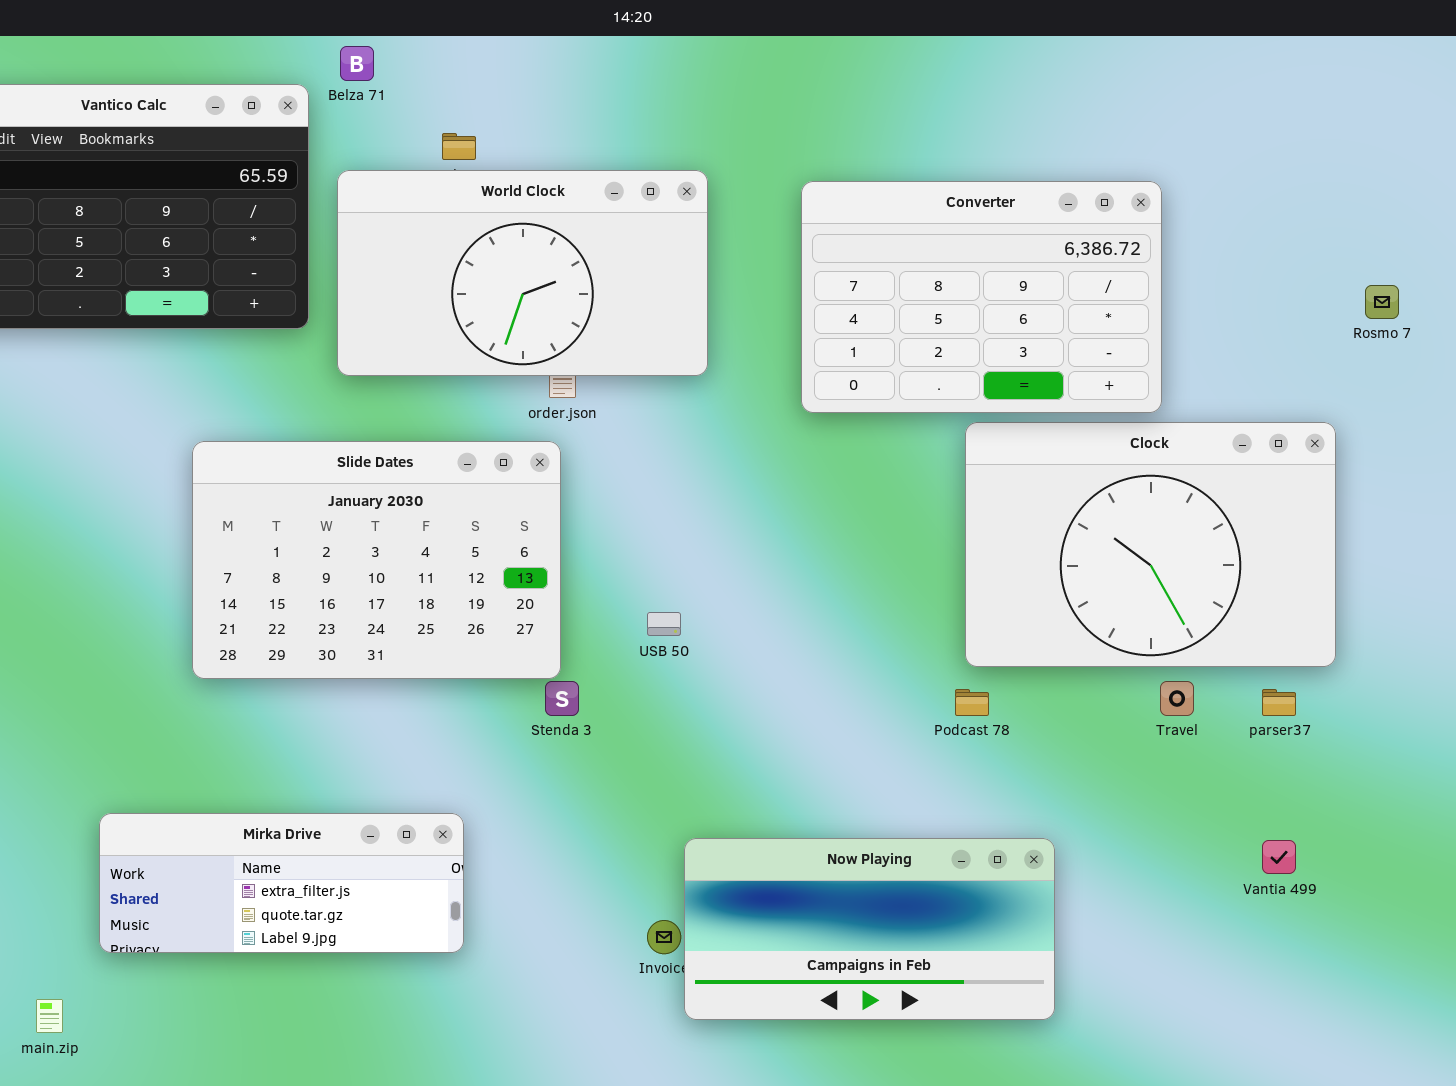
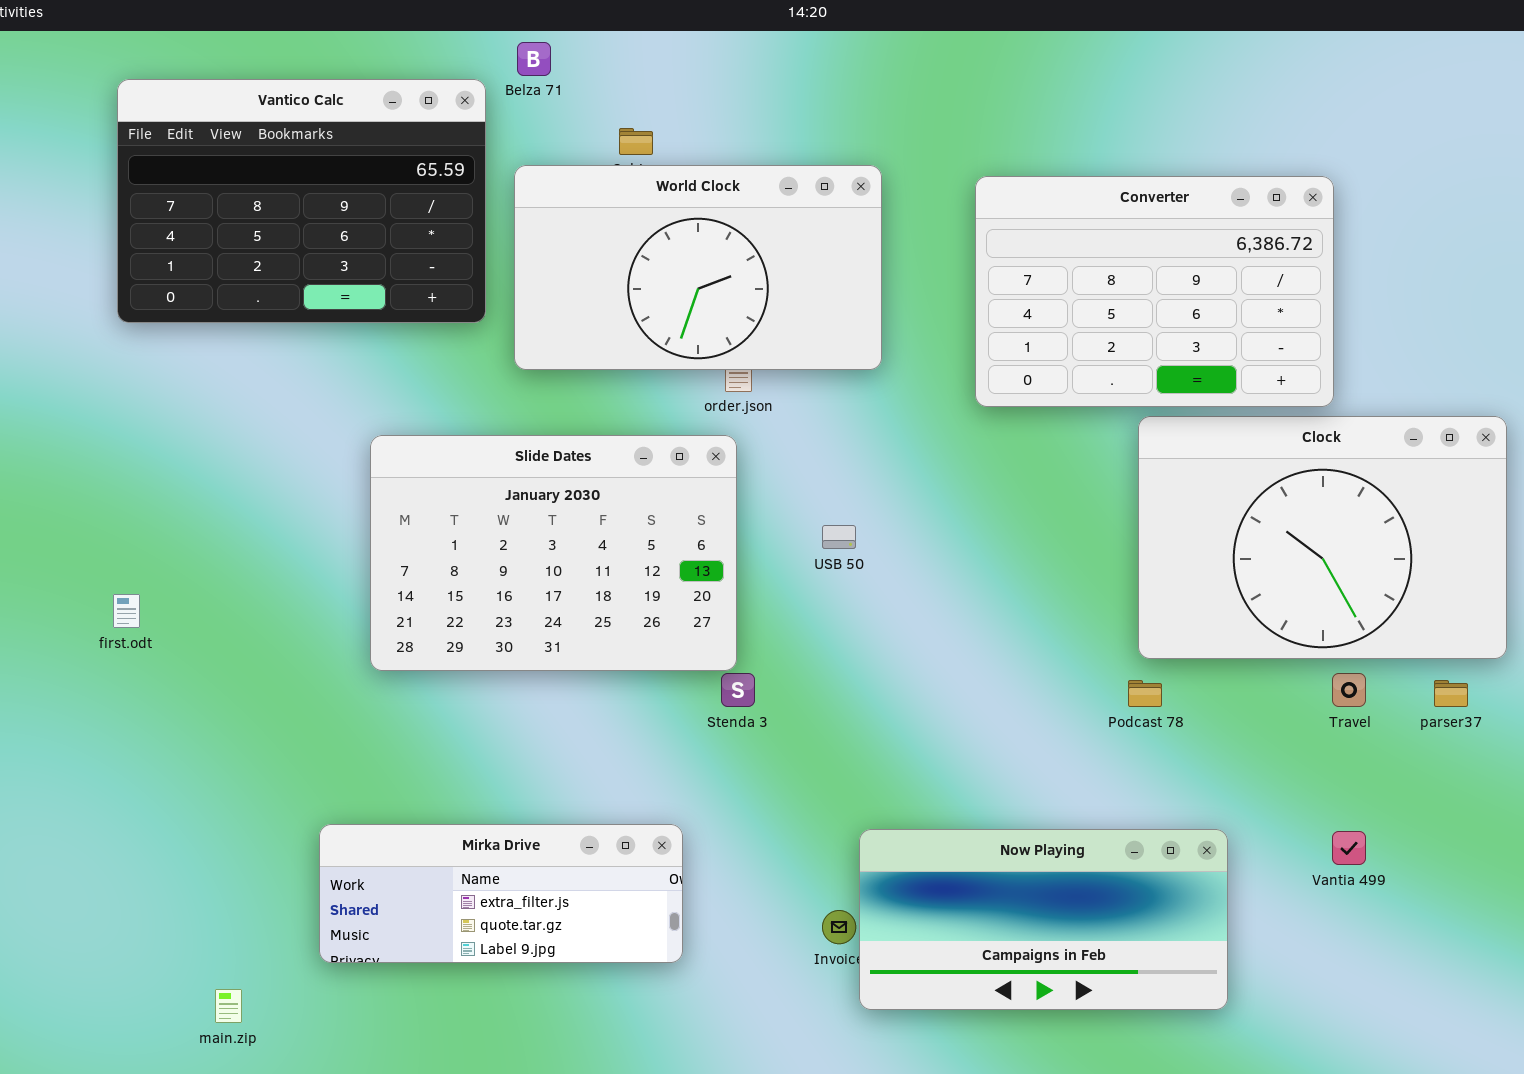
USB 50: [647,612,681,636] -> [822,525,856,549], moved
Mirka Drive: [99,813,464,953] -> [319,824,683,963], moved
Vantia 499: [1262,840,1296,874] -> [1332,831,1366,865], moved

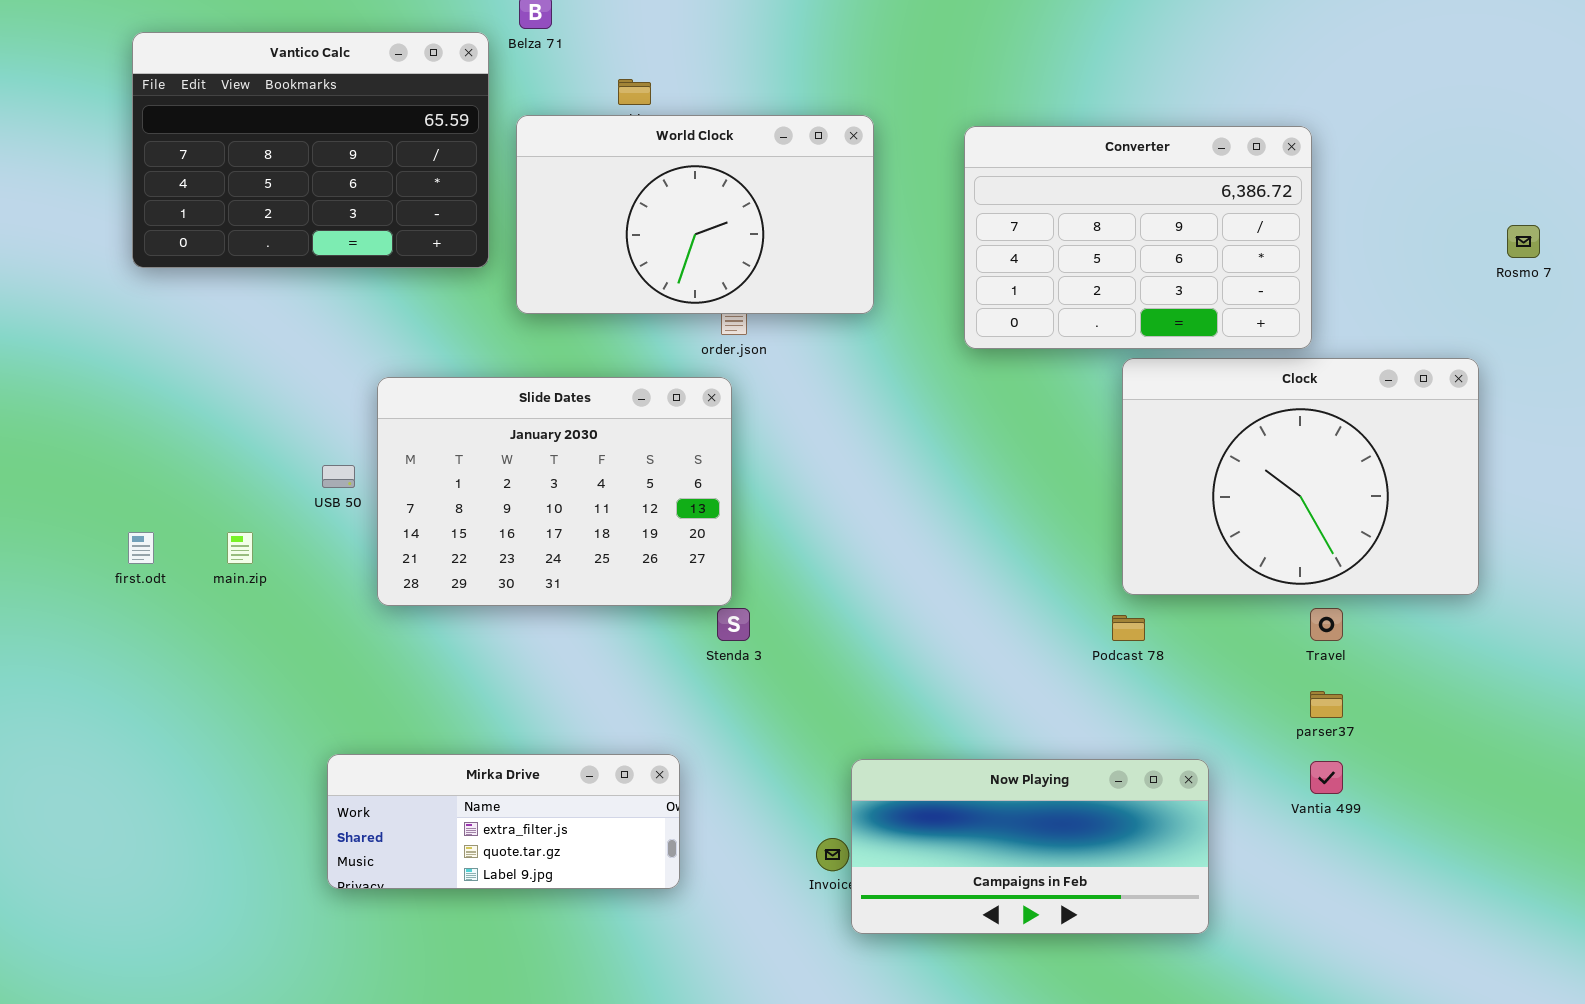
USB 50: [822,525,856,549] -> [322,465,355,488], moved
parser37: [1434,680,1468,707] -> [1310,691,1343,718], moved
main.zip: [215,989,242,1023] -> [227,532,253,564], moved

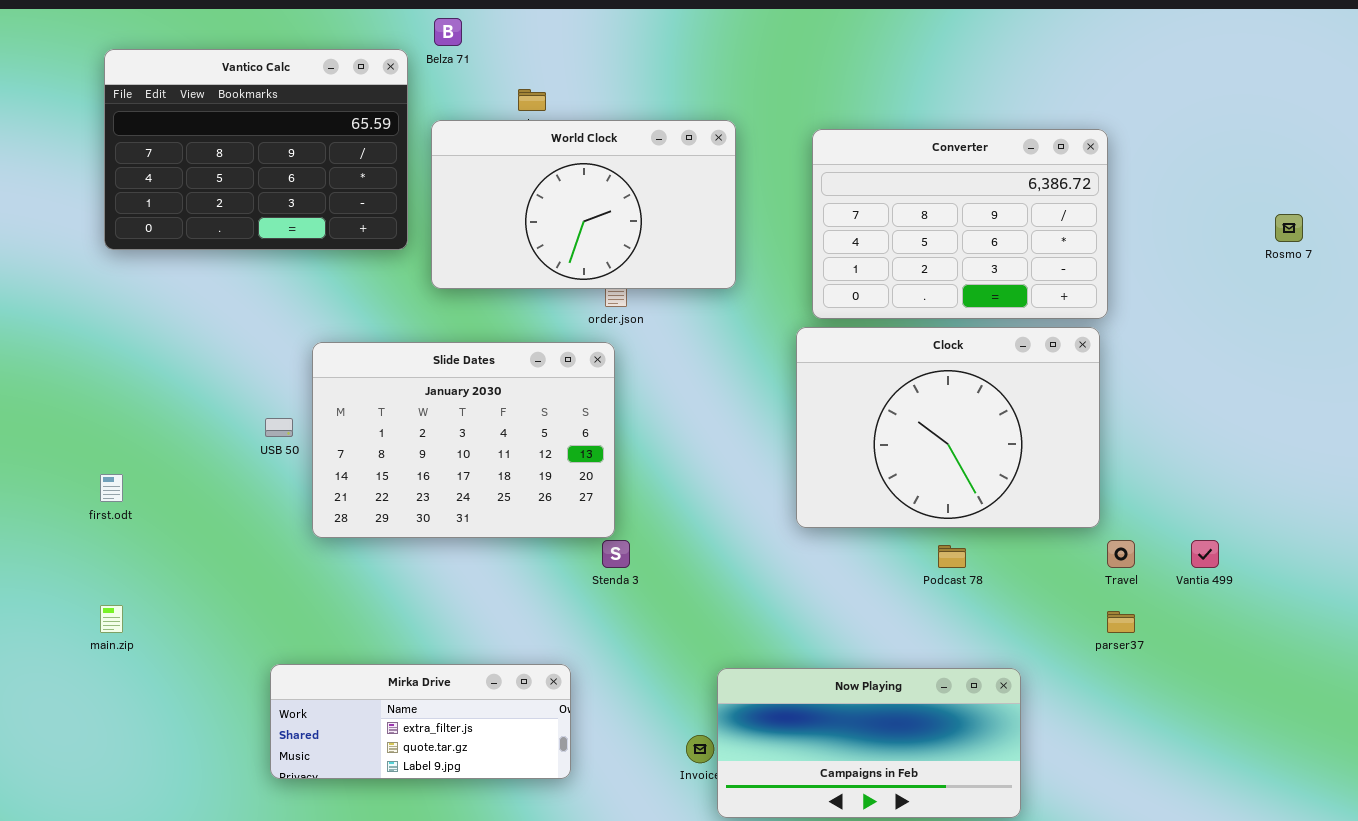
Clock: [1122,358,1479,595] -> [796,327,1100,528], moved
main.zip: [227,532,253,564] -> [100,605,123,633], moved
Vantia 499: [1310,761,1343,794] -> [1191,540,1219,568], moved

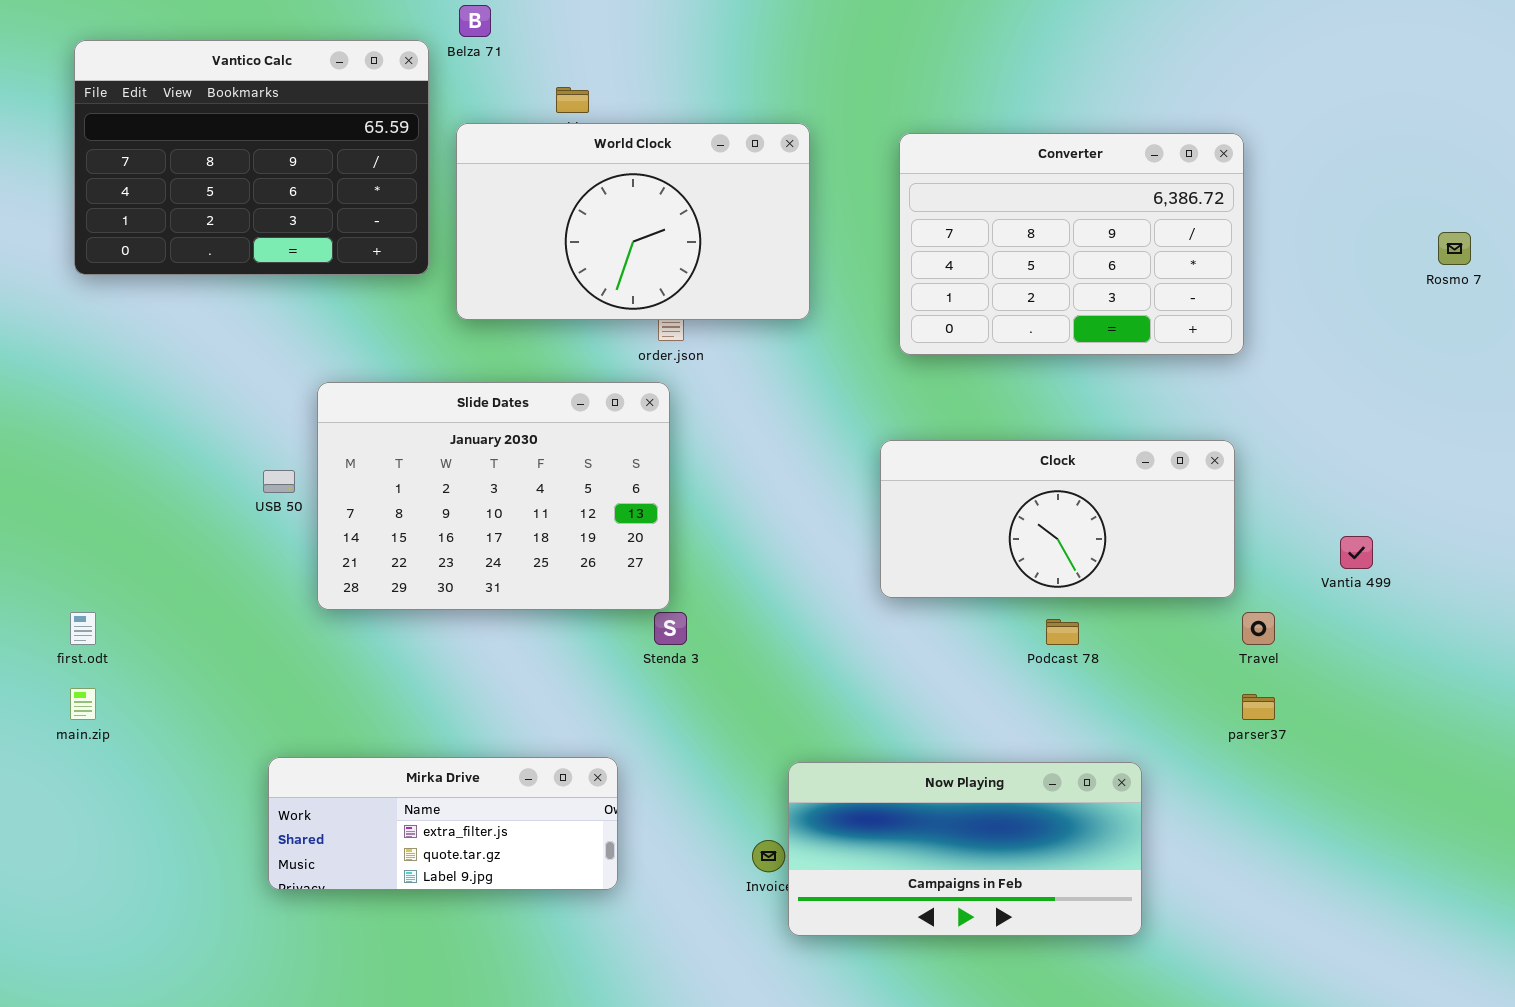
Clock: [796,327,1100,528] -> [880,440,1235,598], resized
first.odt: [100,474,123,502] -> [70,612,96,645], moved
Vantia 499: [1191,540,1219,568] -> [1340,536,1373,569], moved

